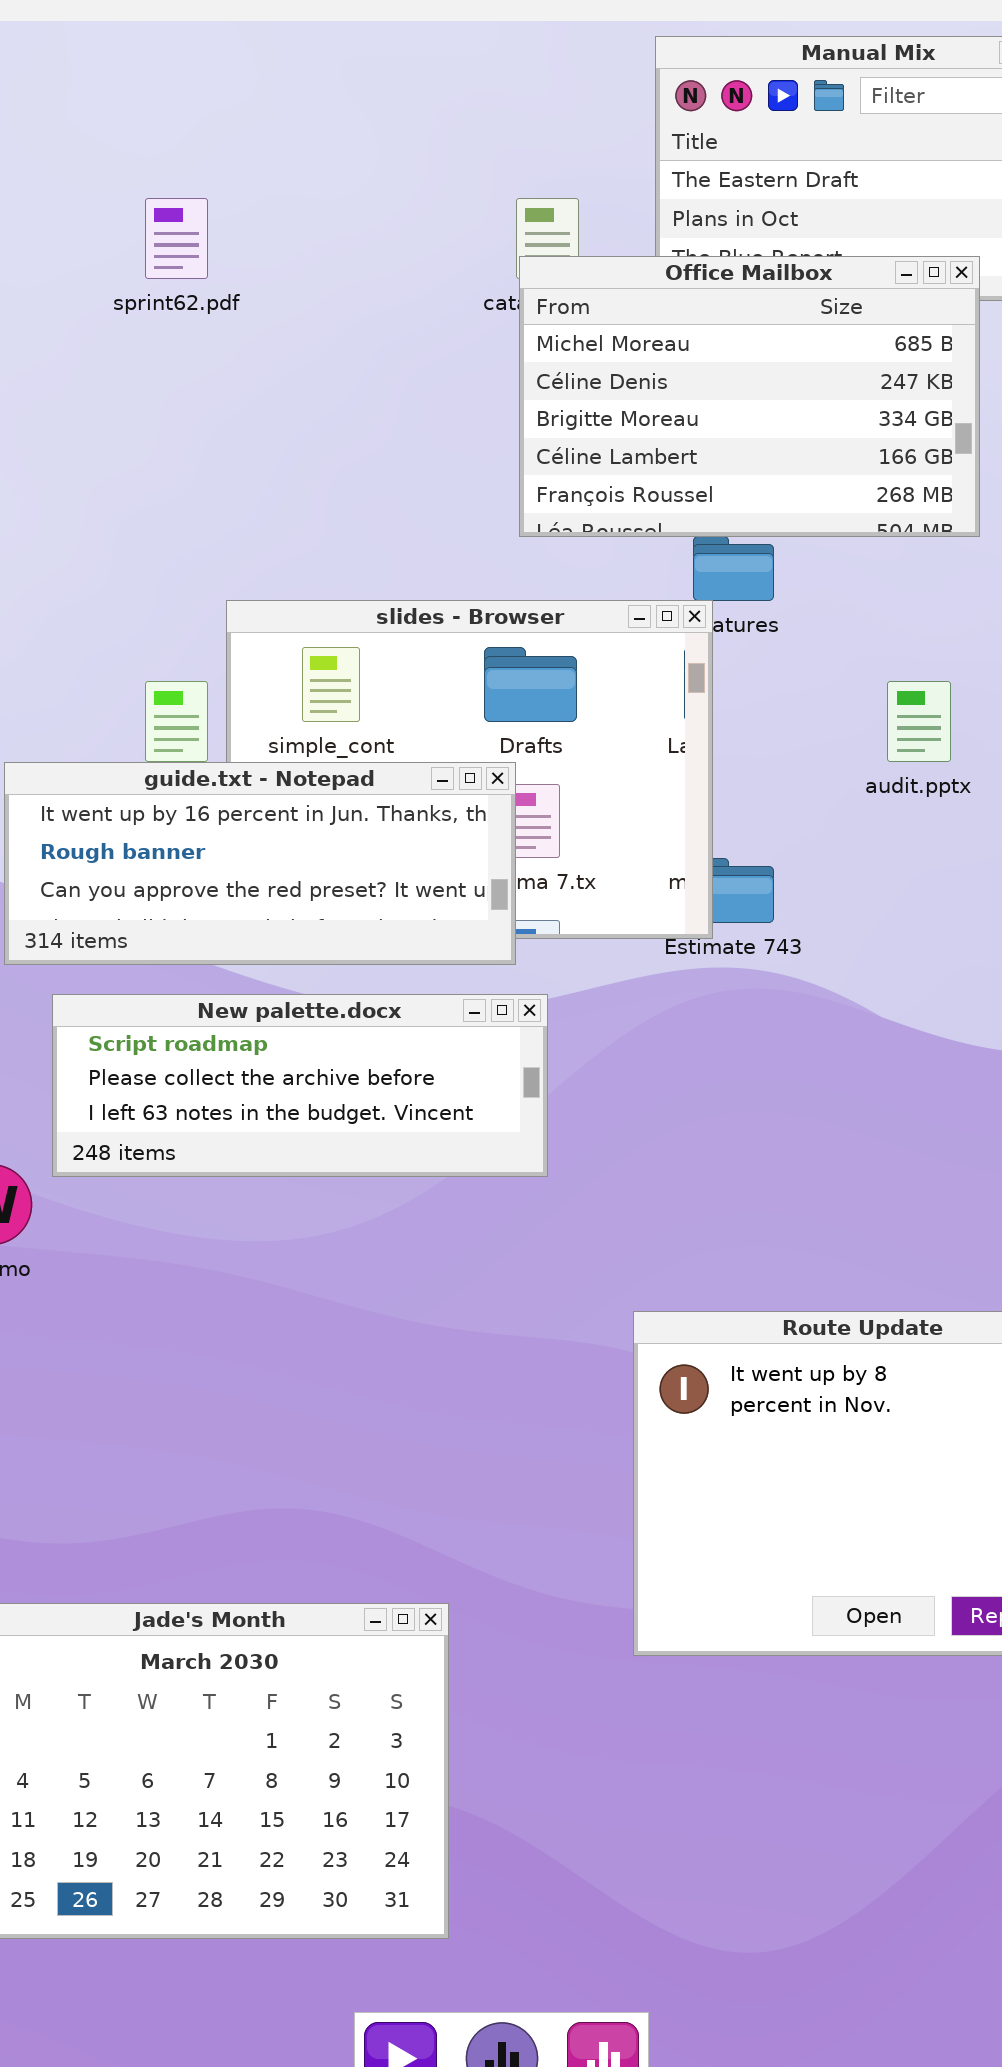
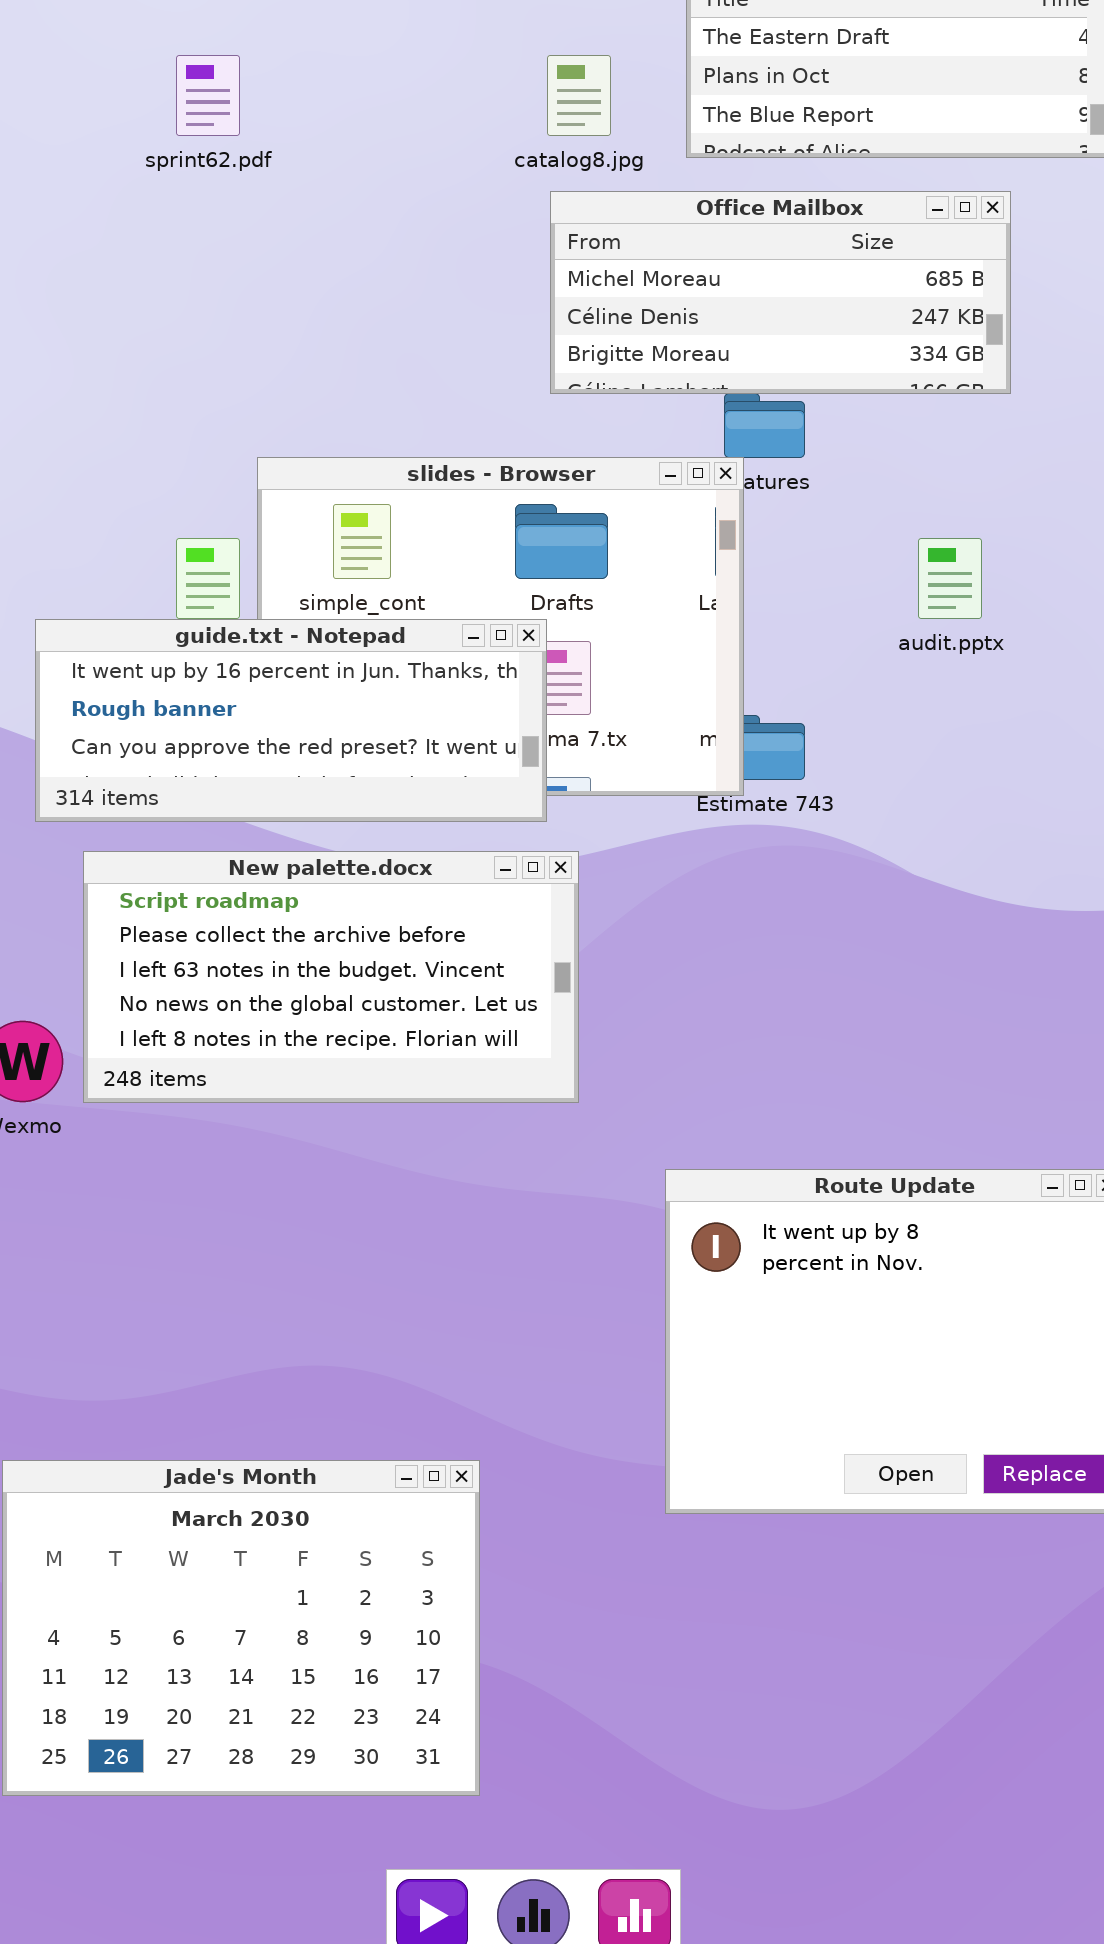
Office Mailbox: [519,256,980,537] -> [550,191,1011,394], resized
New palette.docx: [52,994,548,1177] -> [83,851,579,1103], resized

